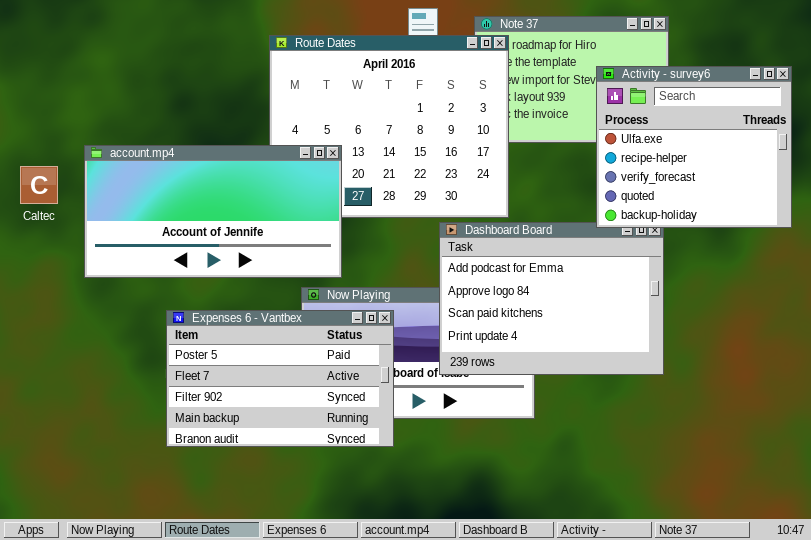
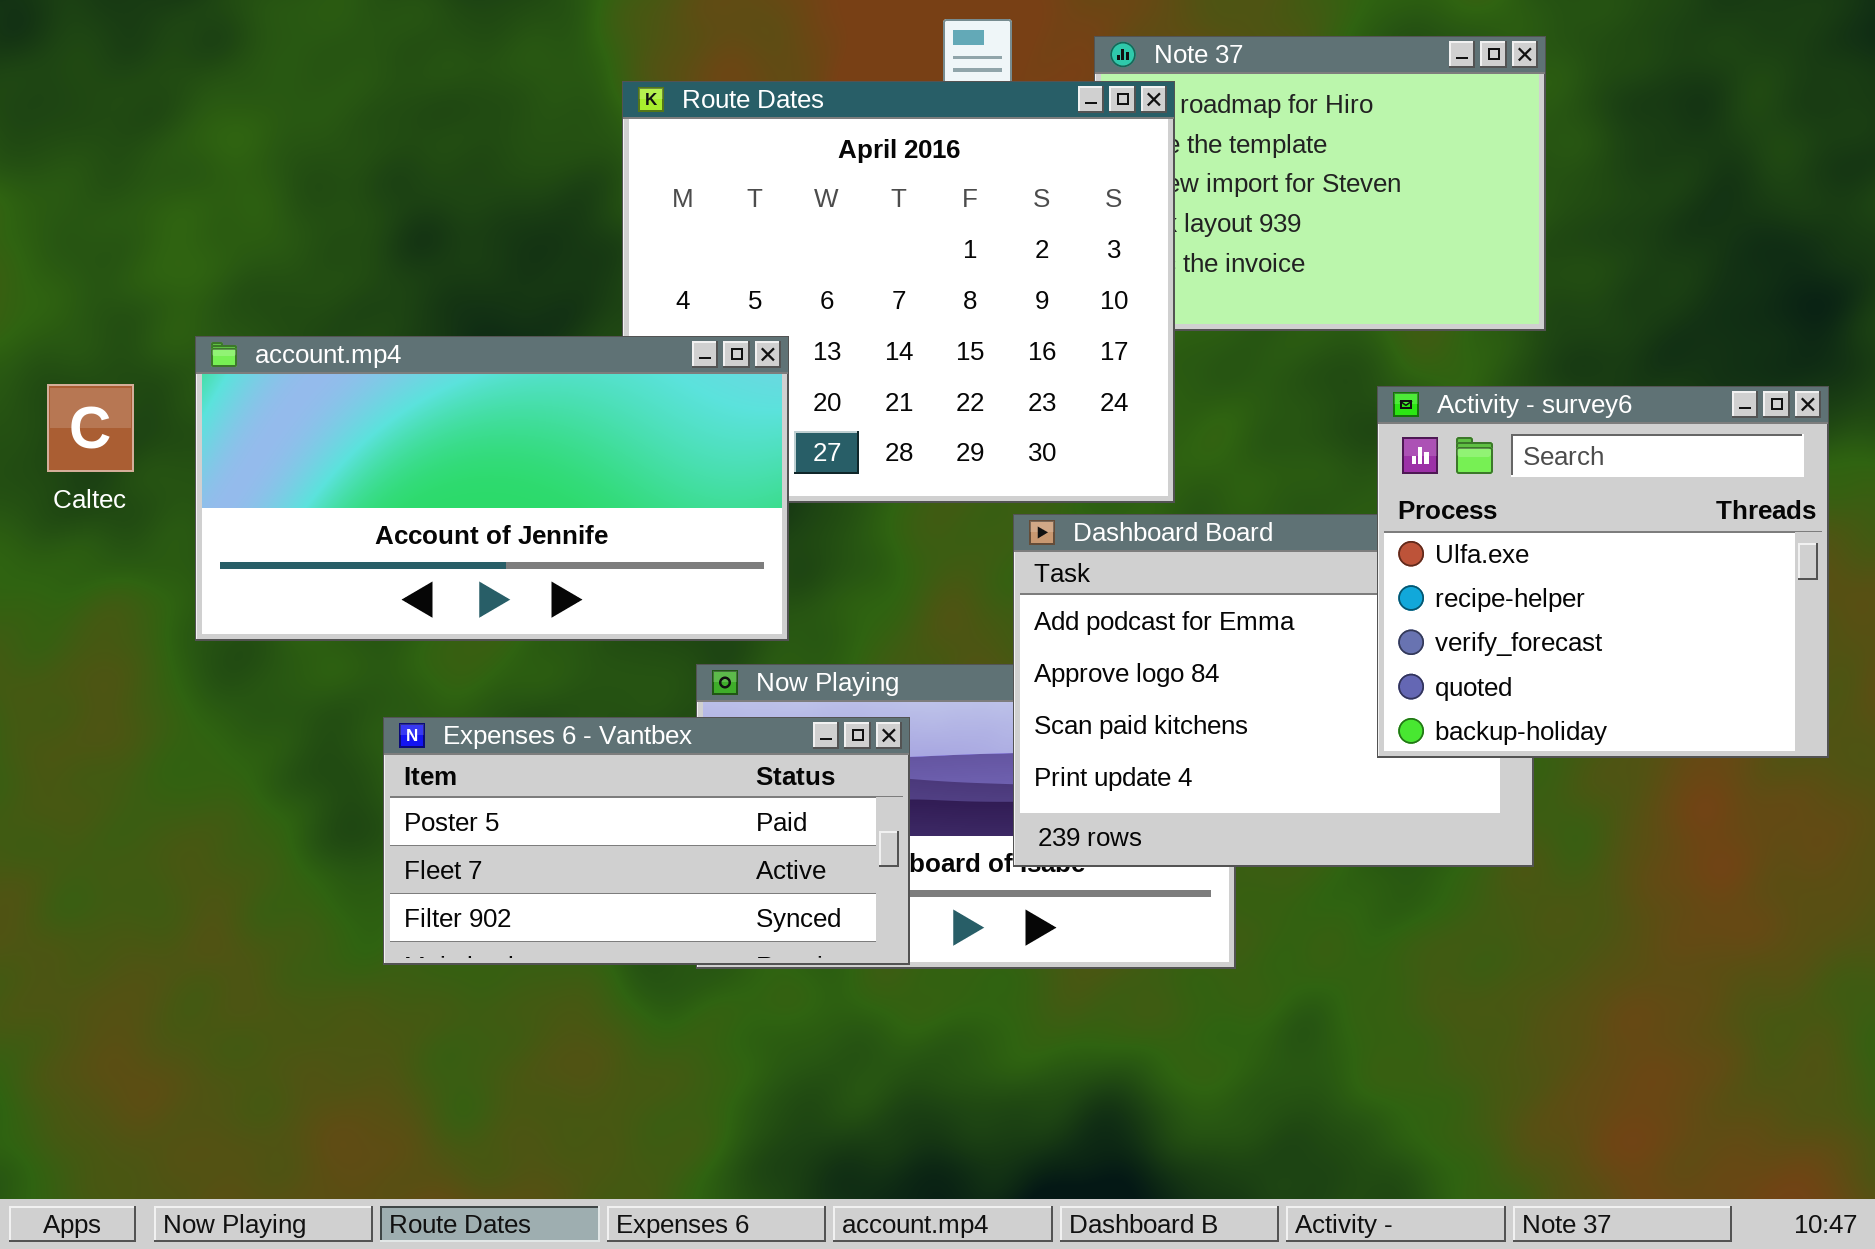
Activity - survey6: [596,66,792,228] -> [1377,386,1829,758], moved
Expenses 6 - Vantbex: [166,310,394,447] -> [383,717,910,965], resized

